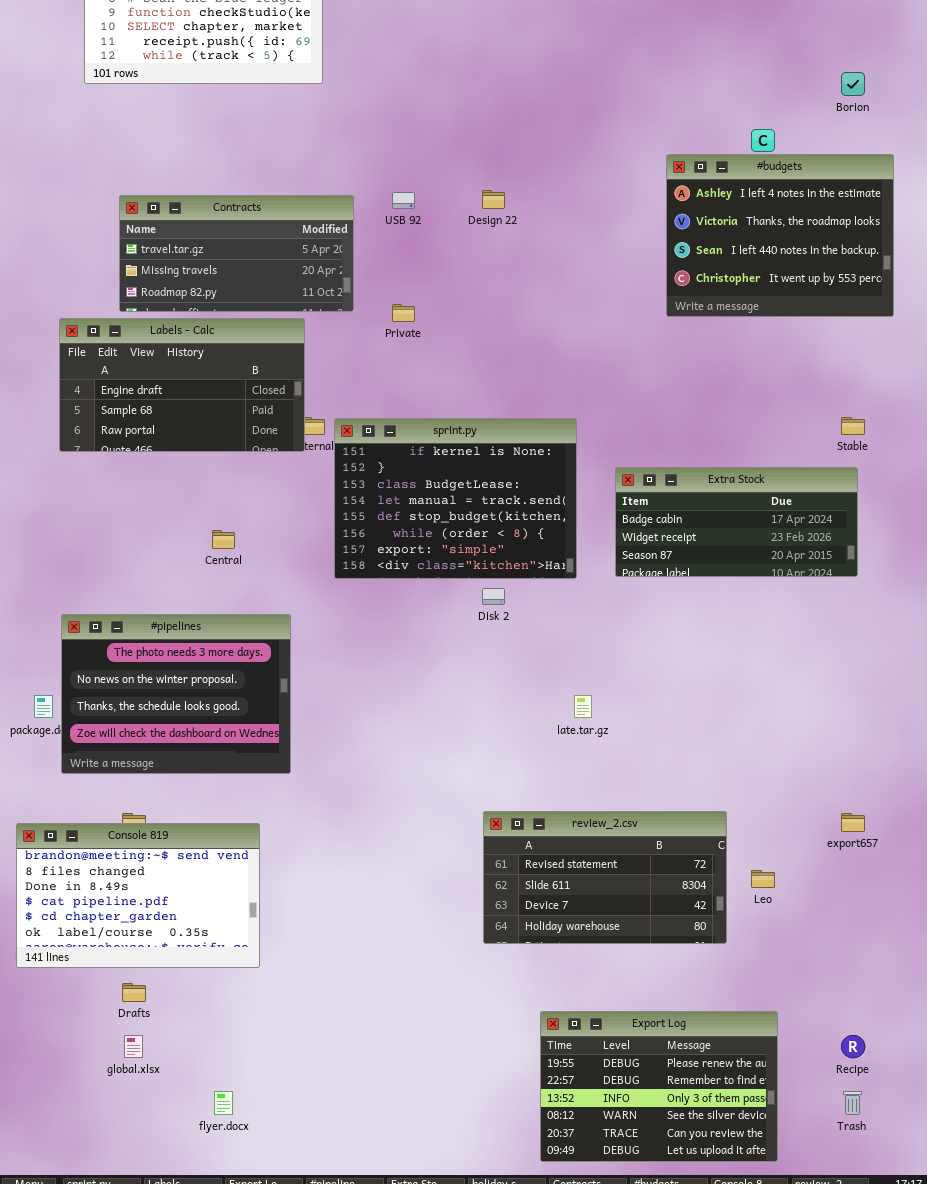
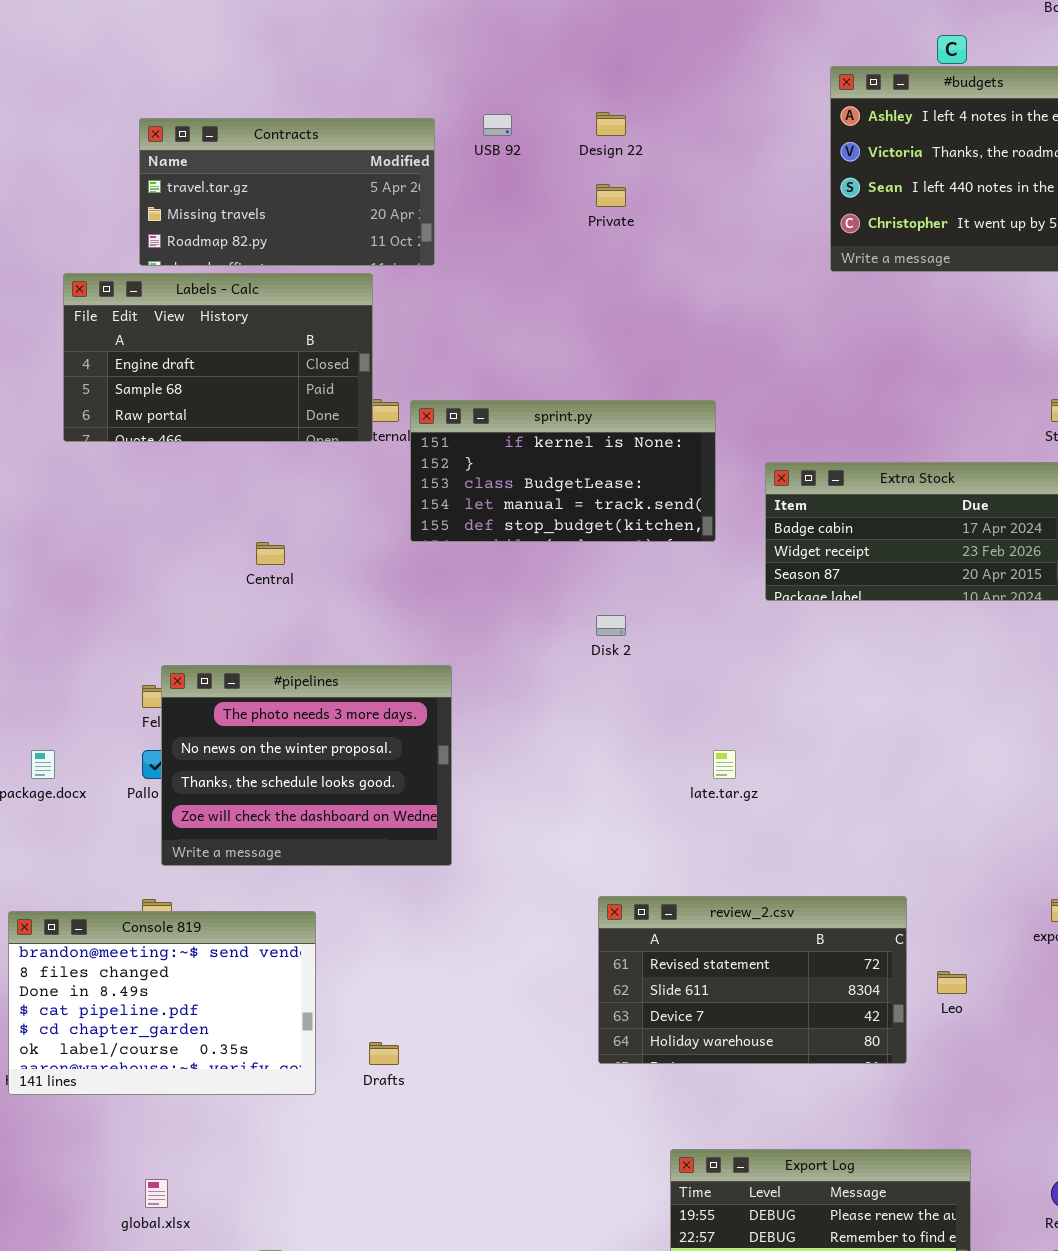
Private: [392,304,415,322] -> [596,184,626,207], moved
sprint.py: [334,418,577,579] -> [410,400,716,542], resized
#pipelines: [61,614,291,774] -> [161,665,452,866], moved
Drafts: [122,983,146,1002] -> [369,1042,399,1065], moved

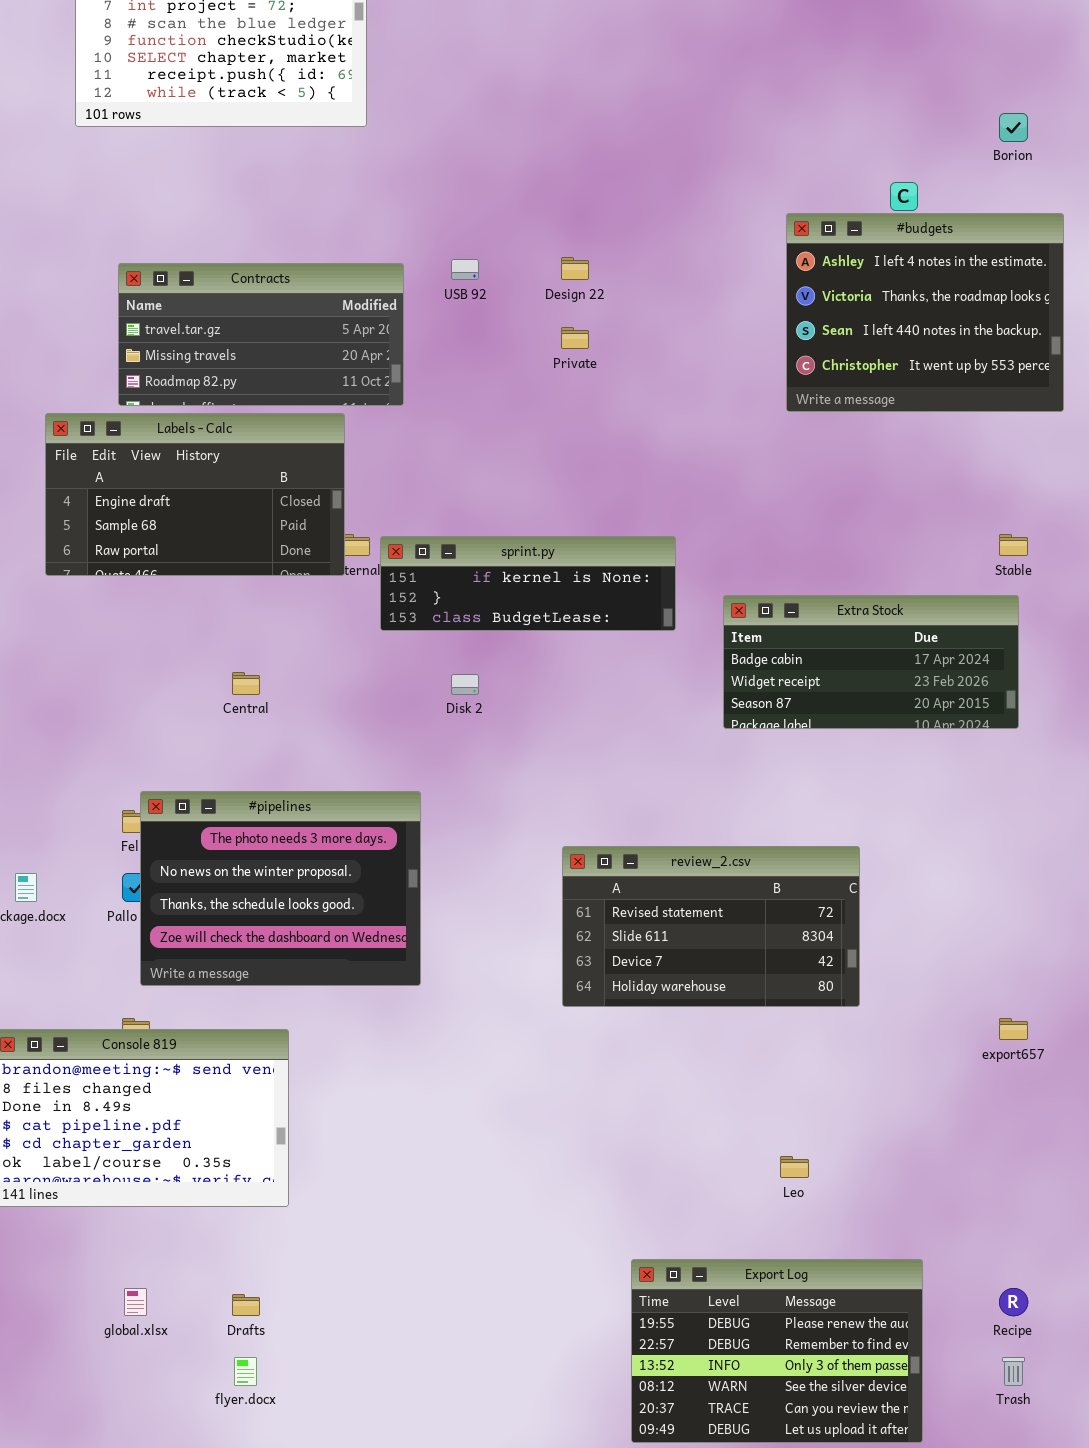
sprint.py: [410,400,716,542] -> [380,536,676,631], resized
Disk 2: [596,615,626,636] -> [451,674,479,695], moved
review_2.csv: [598,896,907,1064] -> [562,846,860,1007], moved
Leo: [937,971,967,994] -> [780,1156,809,1178], moved
Drafts: [369,1042,399,1065] -> [232,1294,260,1316], moved

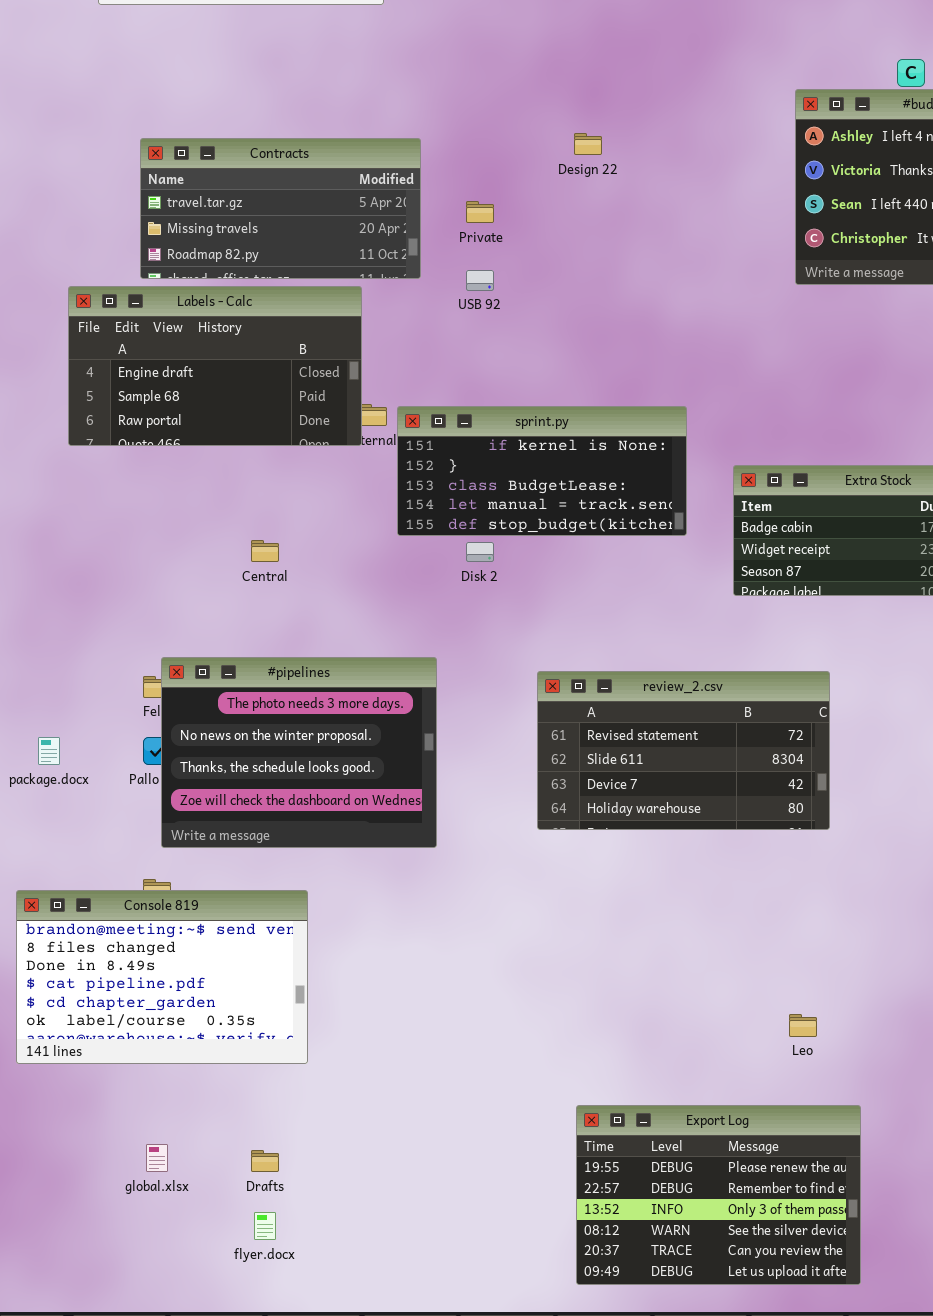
USB 92: [451,259,479,280] -> [466,270,494,291], moved
Private: [561,327,589,349] -> [466,201,494,223], moved
sprint.py: [380,536,676,631] -> [397,406,687,536], resized
review_2.csv: [562,846,860,1007] -> [537,671,830,830], moved
Export Log: [631,1259,923,1443] -> [576,1105,861,1285], moved

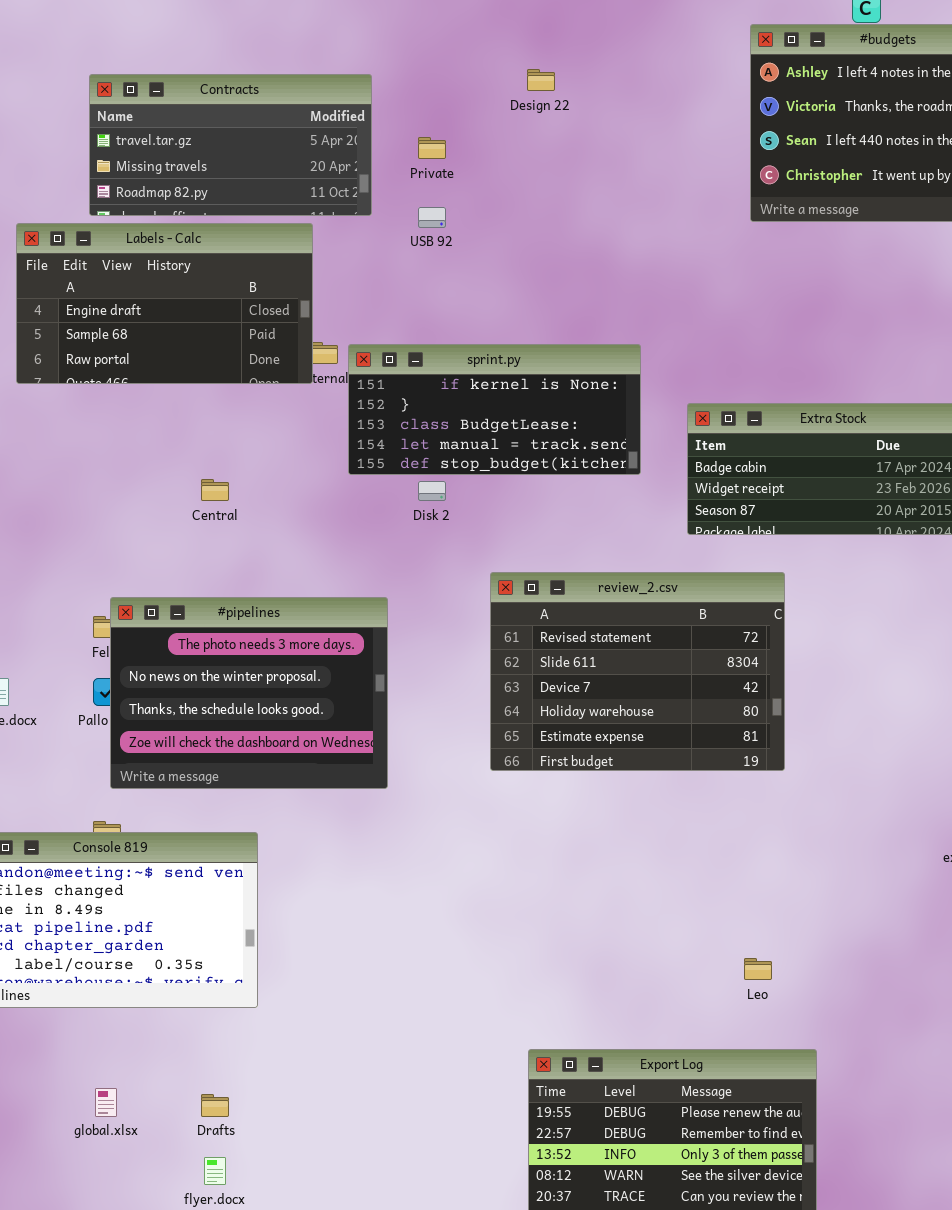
review_2.csv: [537,671,830,830] -> [490,572,785,771], resized

